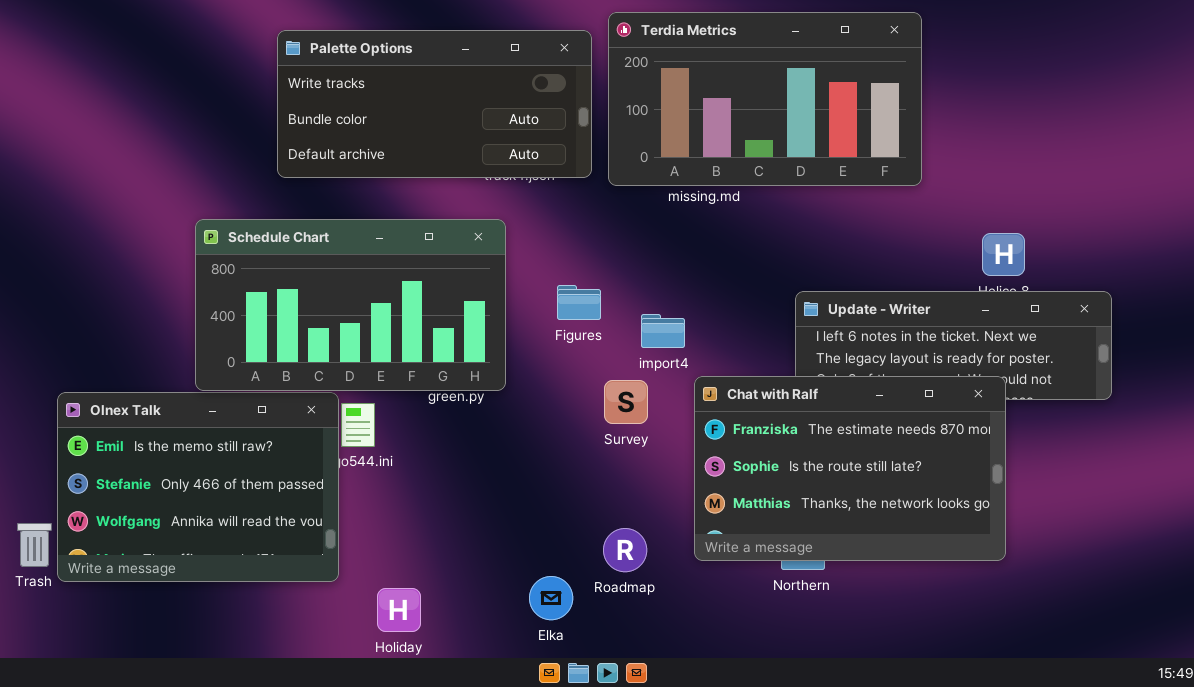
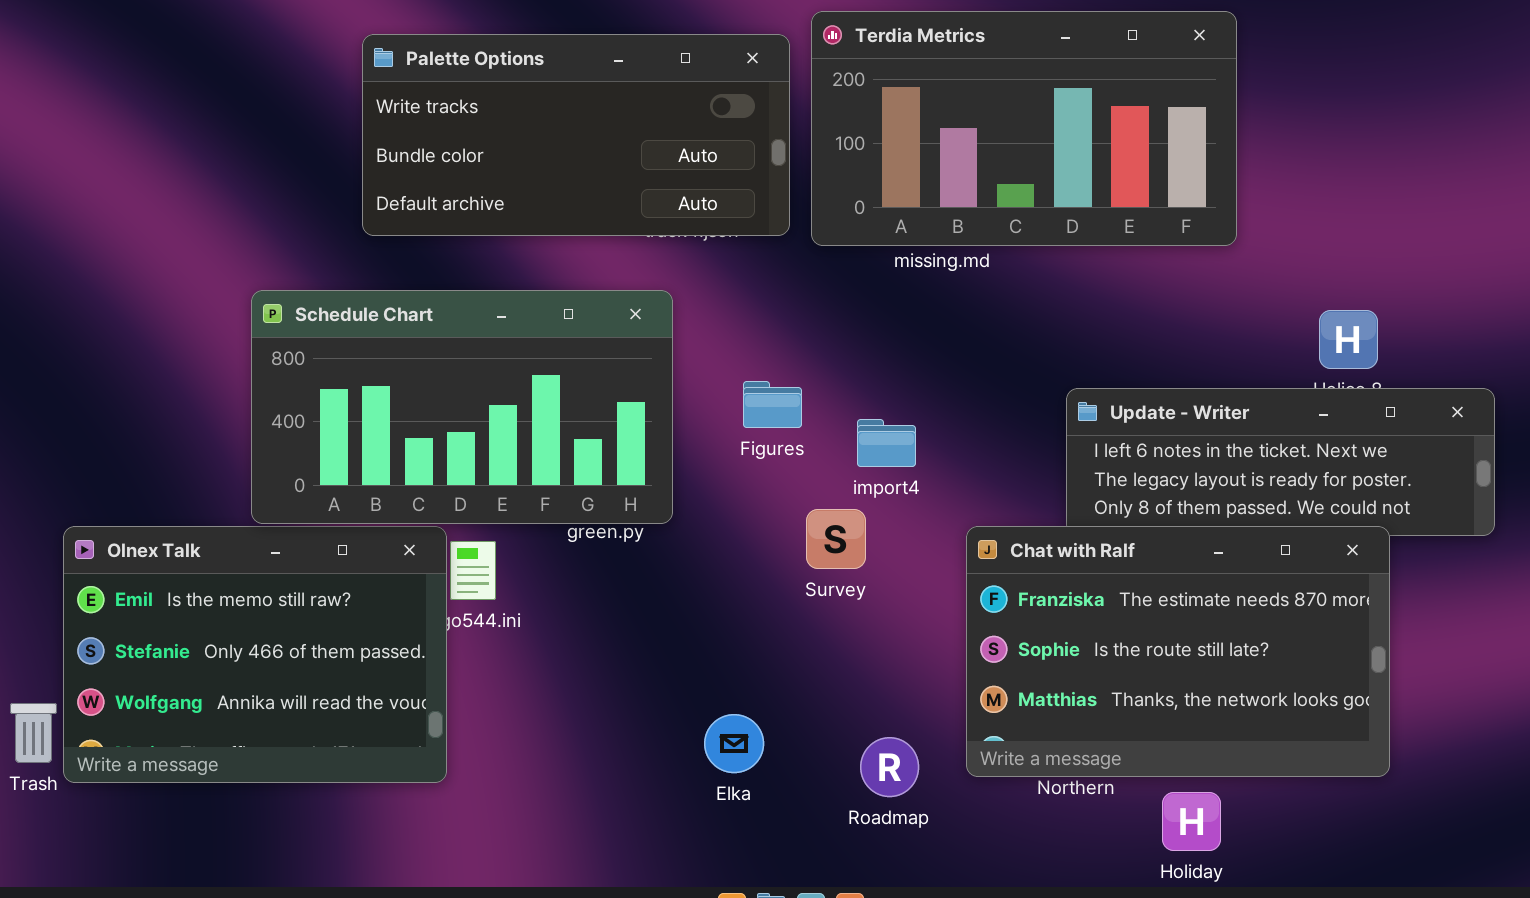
Chat with Ralf: [694,376,1006,561] -> [966,526,1390,777], moved
Roadmap: [603,528,647,572] -> [860,737,919,797], moved
Elka: [529,576,573,620] -> [704,714,764,773], moved
Holiday: [377,588,421,632] -> [1162,792,1221,851], moved

